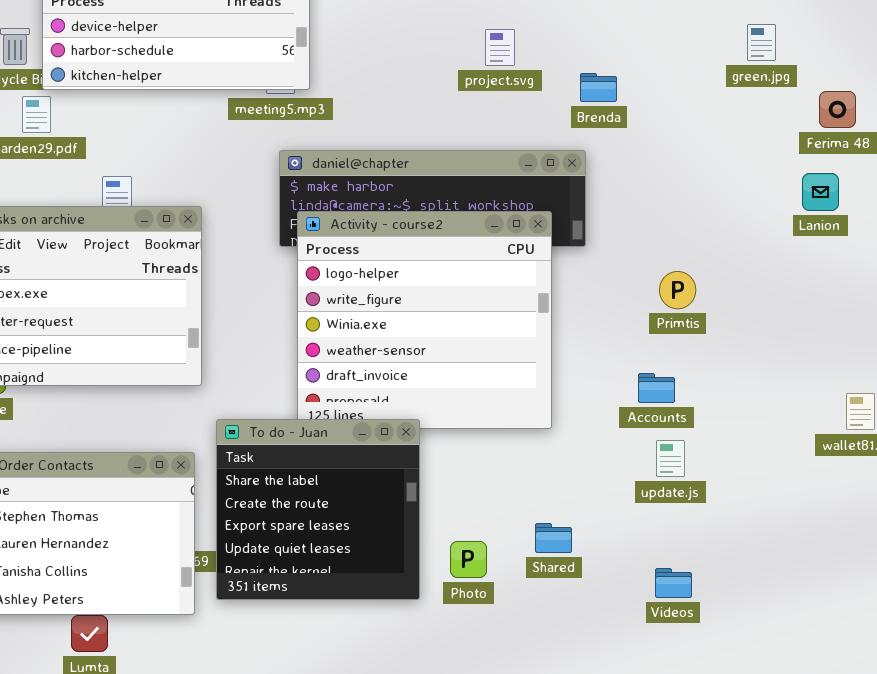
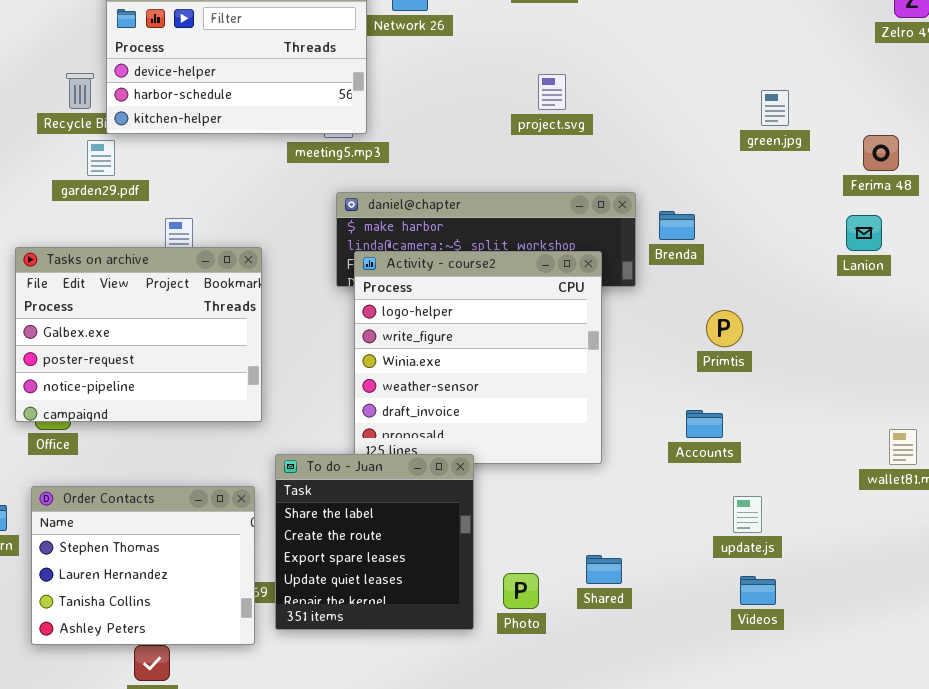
green.jpg: [747,24,776,61] -> [761,90,789,126], moved
Brenda: [580,73,617,102] -> [659,211,695,240], moved
update.js: [656,440,685,477] -> [733,496,762,533], moved
Videos: [655,568,692,598] -> [740,576,776,605], moved

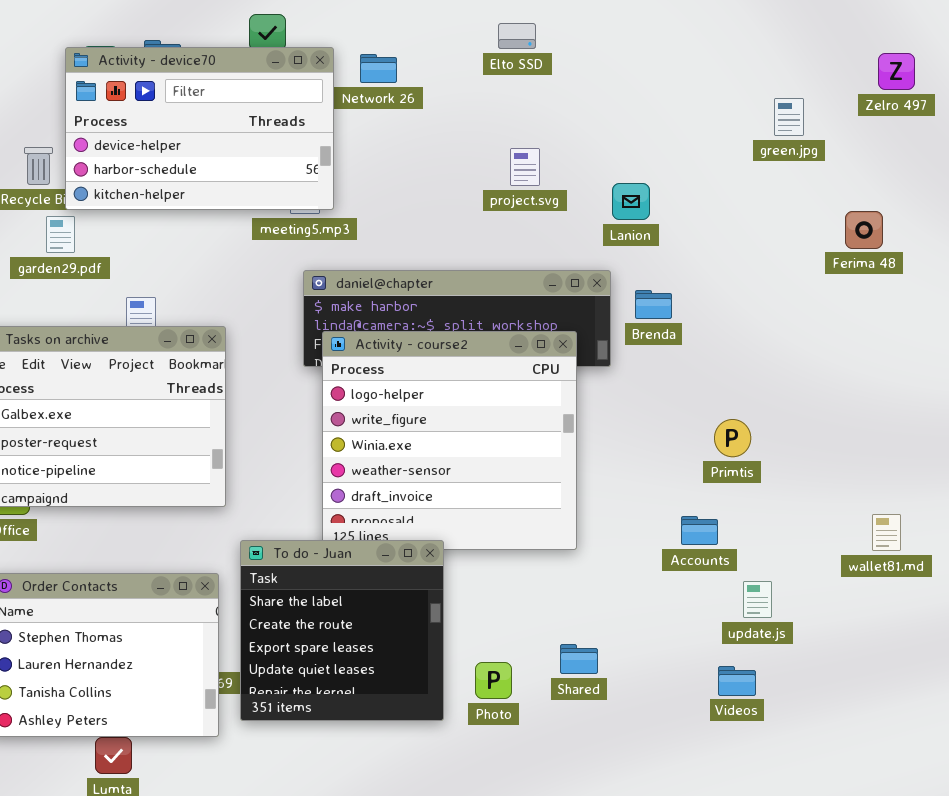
green.jpg: [761,90,789,126] -> [774,98,804,136], moved
Lanion: [846,215,882,251] -> [612,183,650,220], moved
Primtis: [706,310,743,347] -> [714,419,751,457], moved
Accounts: [686,410,723,438] -> [681,516,718,545], moved
update.js: [733,496,762,533] -> [743,581,772,618], moved

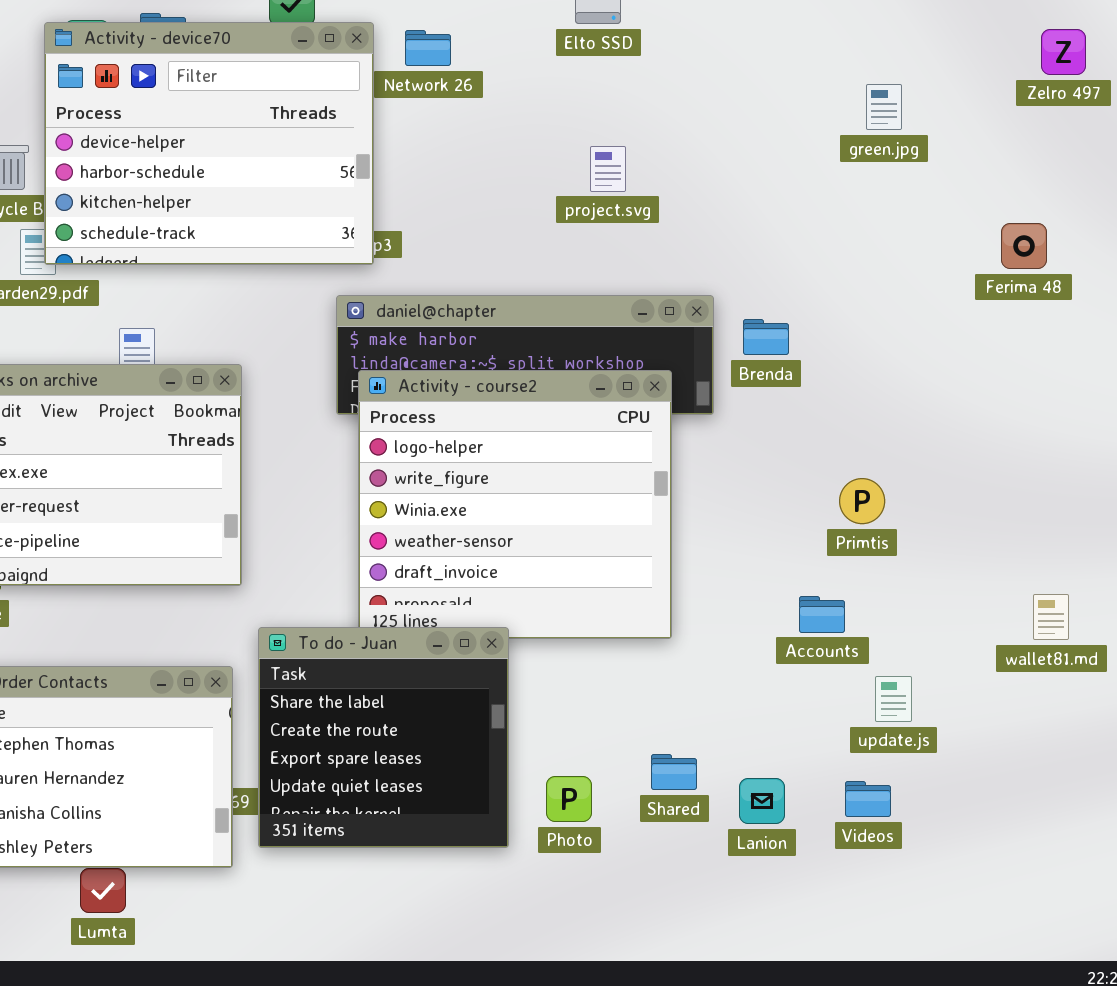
Activity - device70: [65,47,334,210] -> [44,22,374,265], resized
green.jpg: [774,98,804,136] -> [866,84,902,130], moved
Lanion: [612,183,650,220] -> [739,778,785,824], moved

